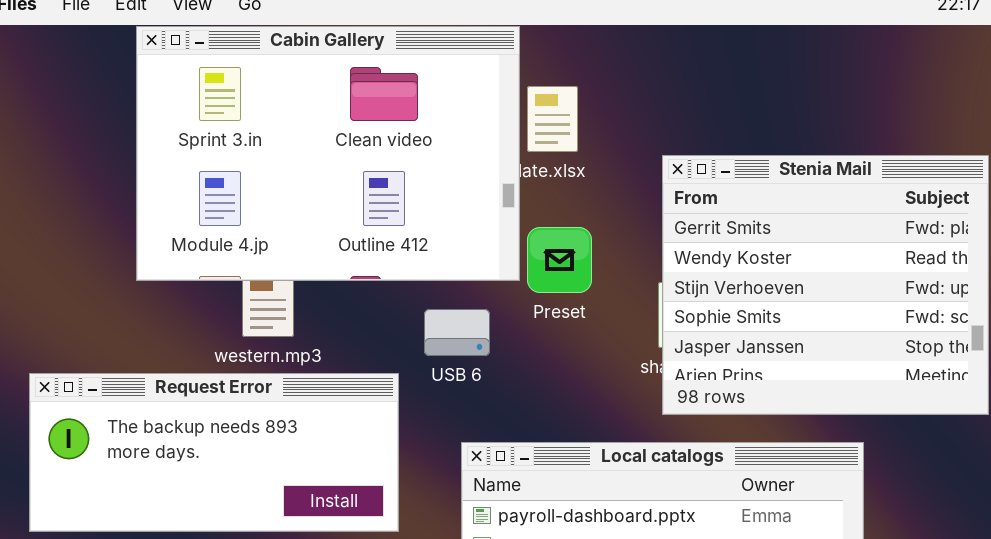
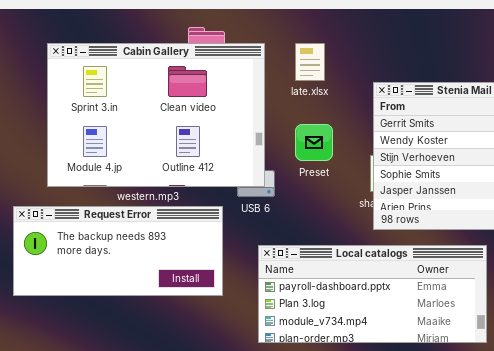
Cabin Gallery: [136,26,520,281] -> [47,43,265,187], moved

